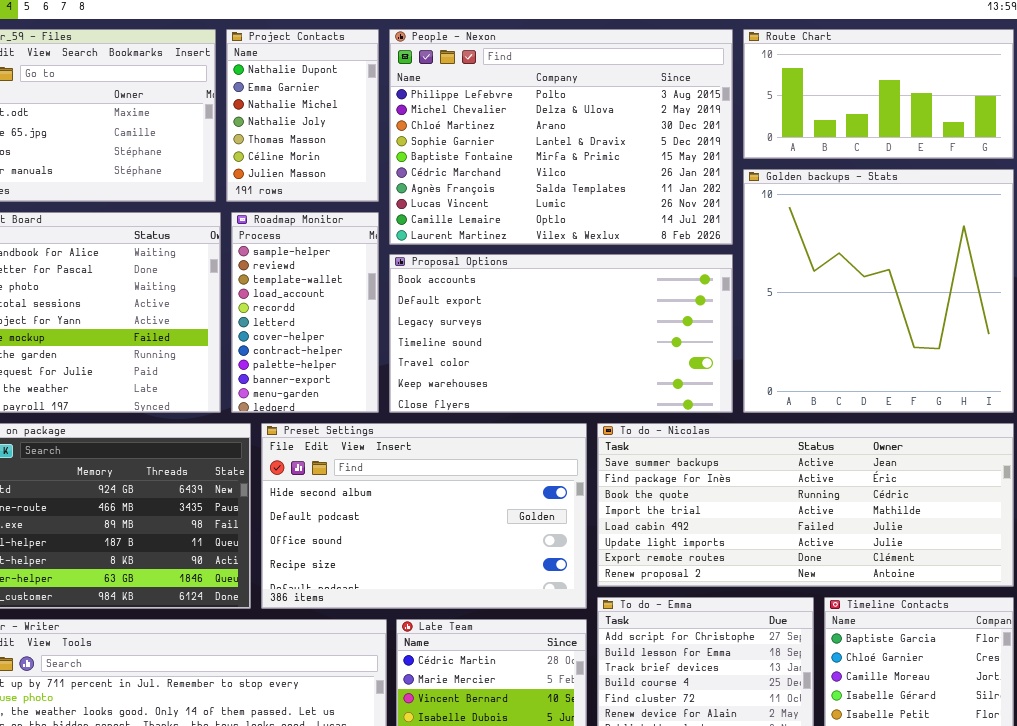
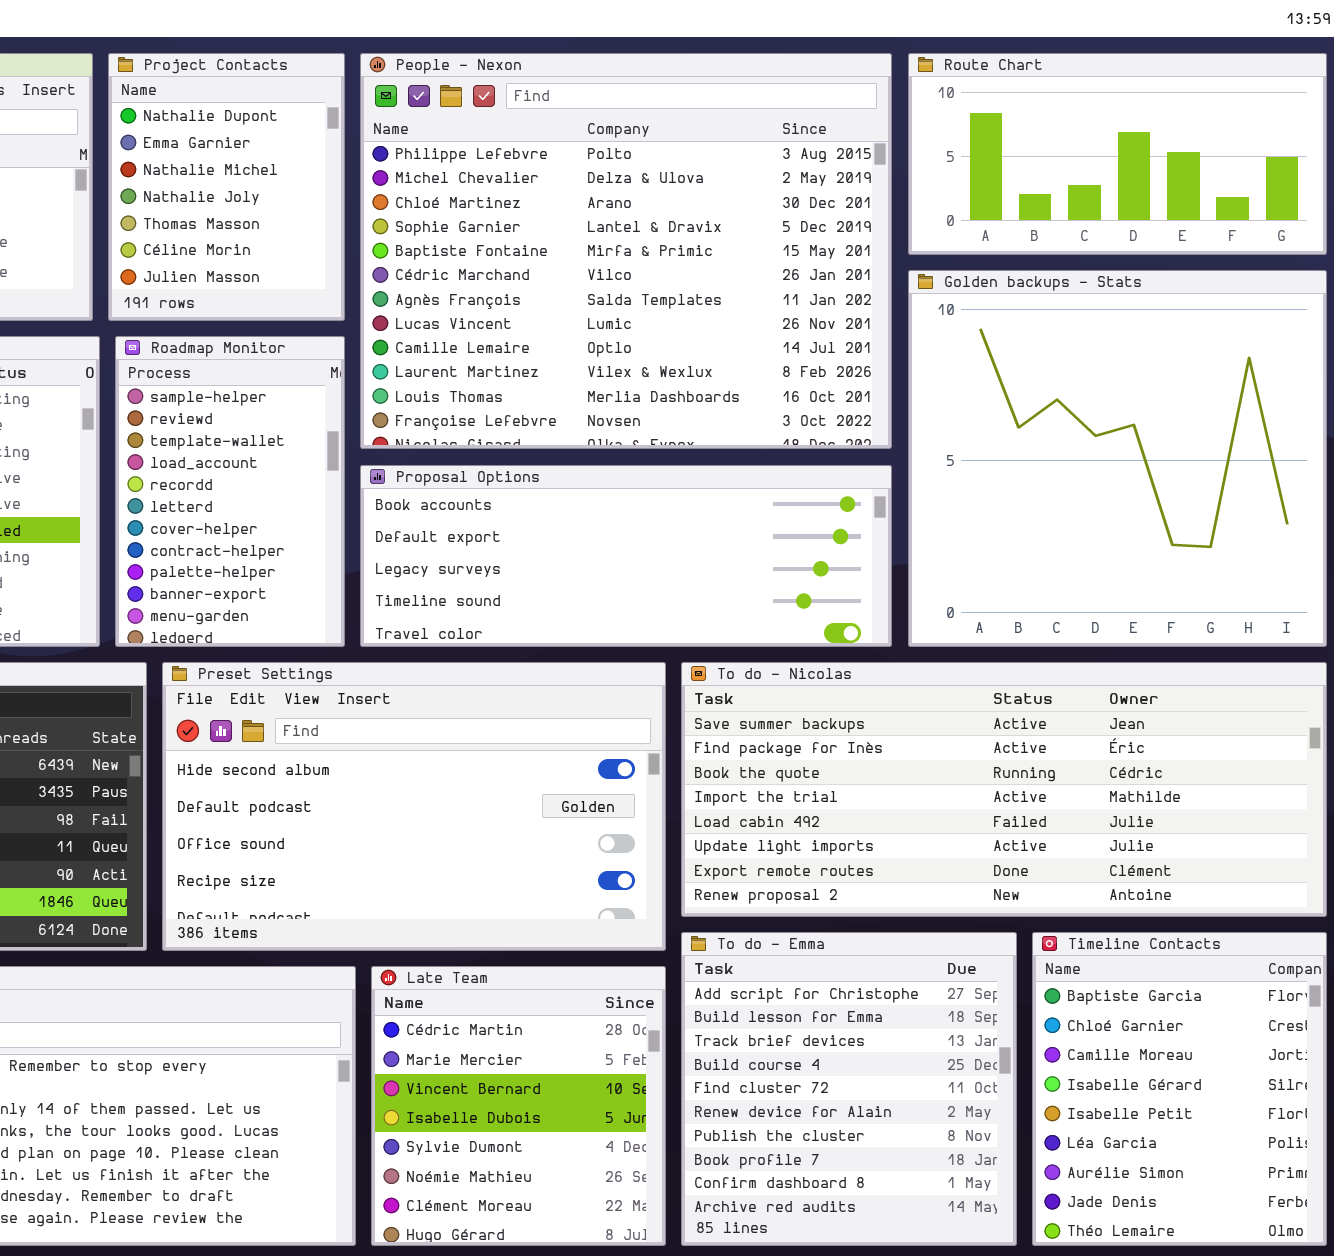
People - Nexon: [389,29,733,245] -> [360,53,892,449], resized
Proposal Options: [389,254,733,413] -> [360,465,892,647], resized

